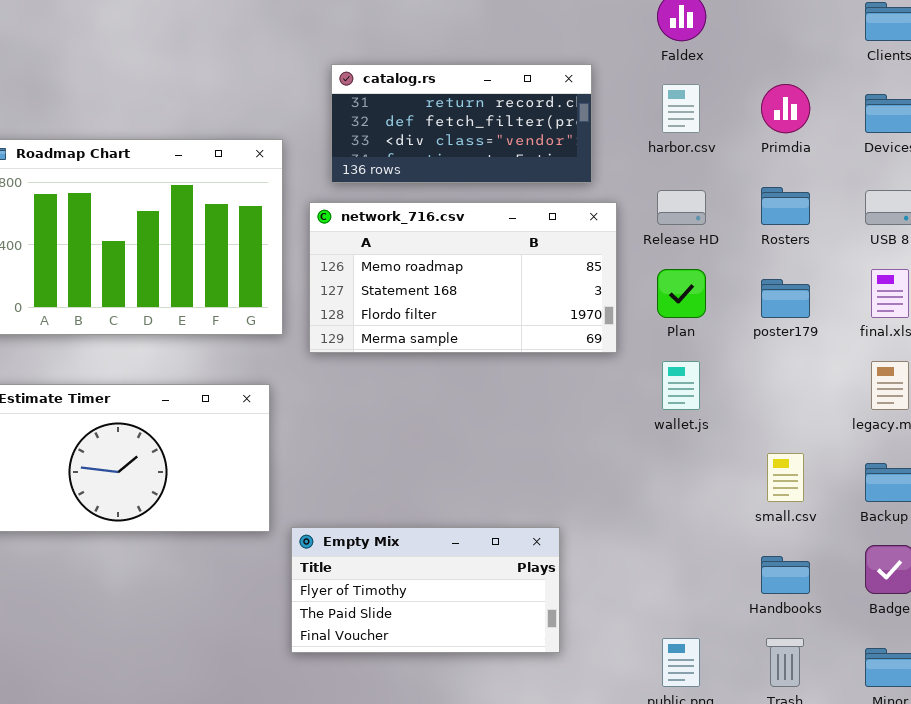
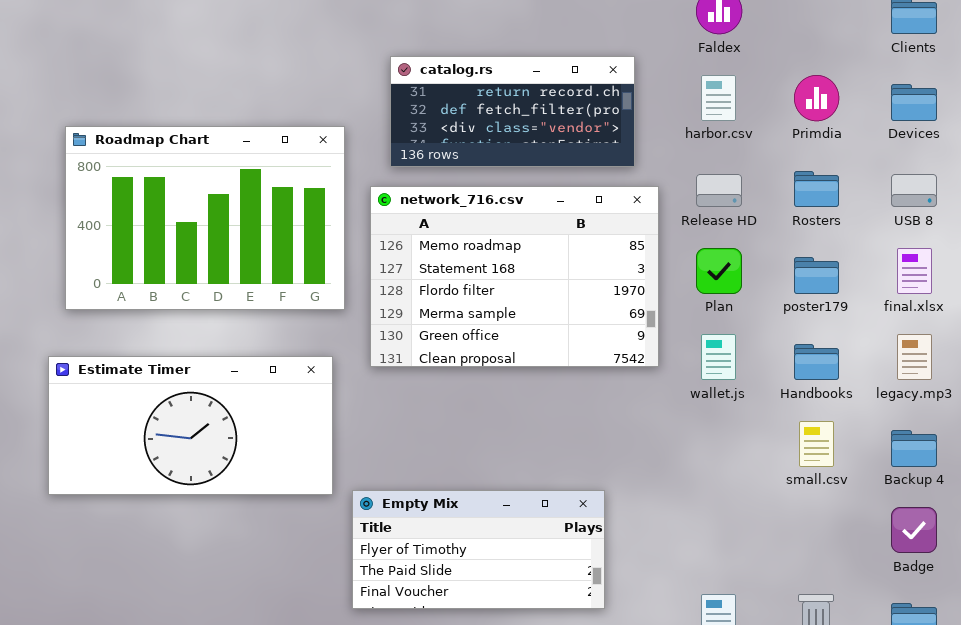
network_716.csv: [309,202,617,353] -> [370,186,659,367], resized
Handbooks: [761,556,810,594] -> [794,344,839,380], moved

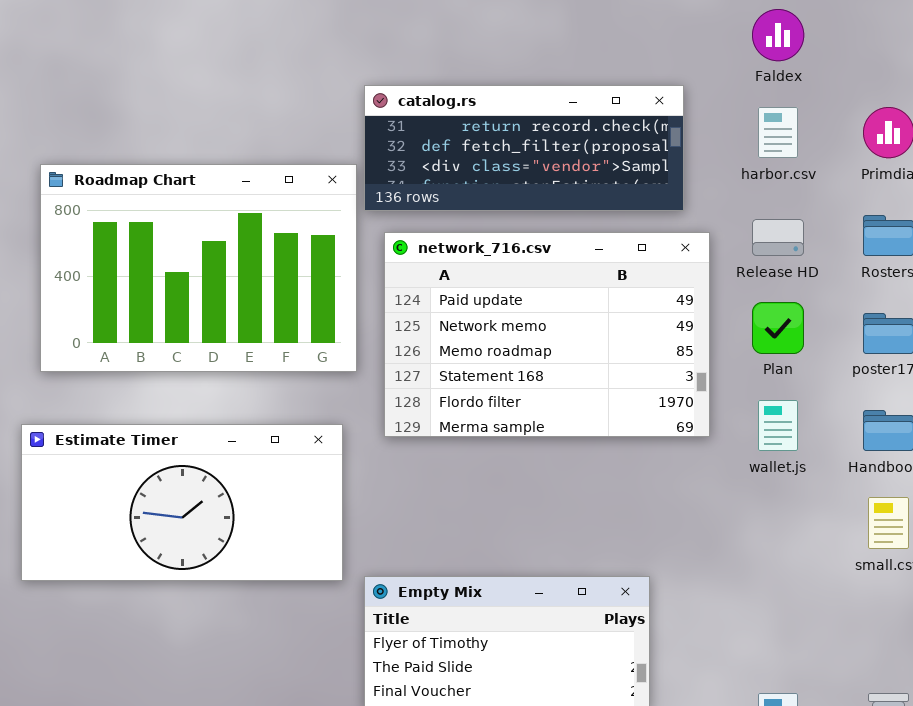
catalog.rs: [390,56,635,167] -> [364,85,684,211], resized
network_716.csv: [370,186,659,367] -> [384,232,710,437], scrolled up 2 rows

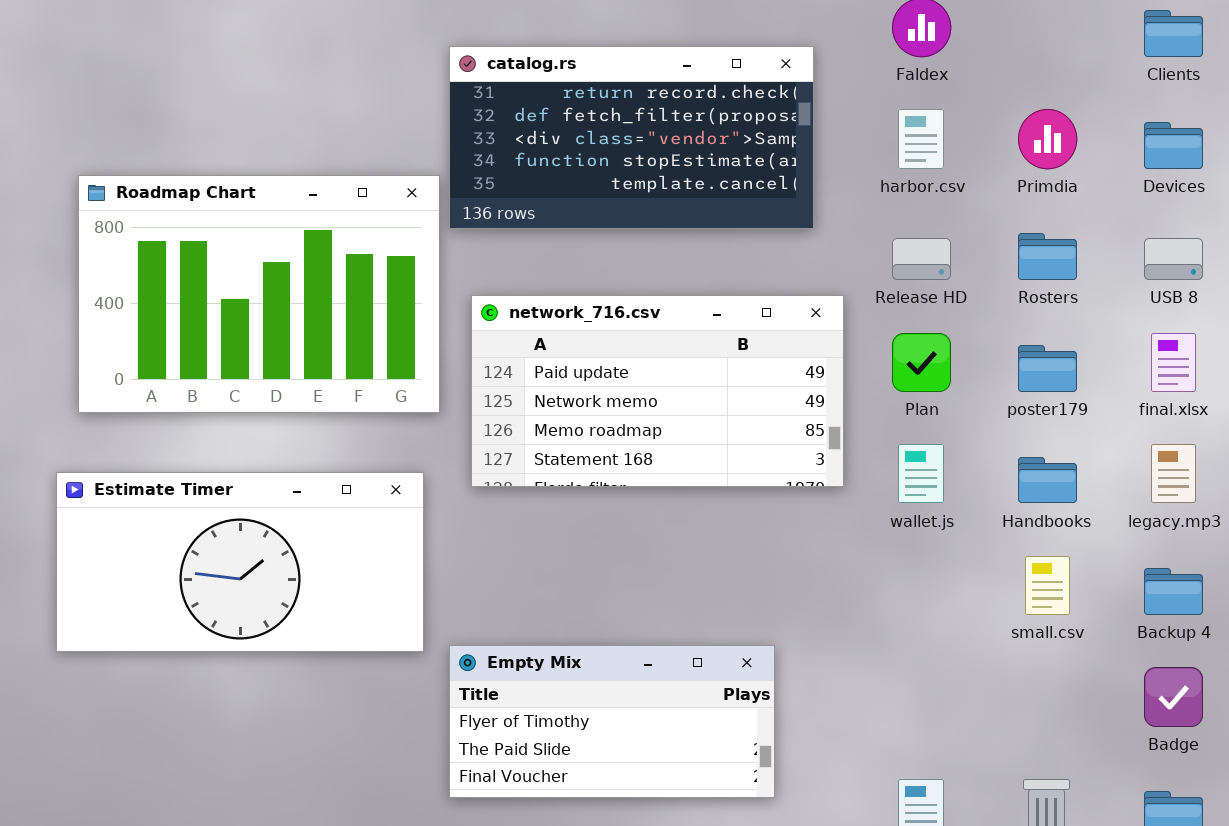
catalog.rs: [364,85,684,211] -> [449,46,814,229], resized
network_716.csv: [384,232,710,437] -> [471,295,844,487], resized

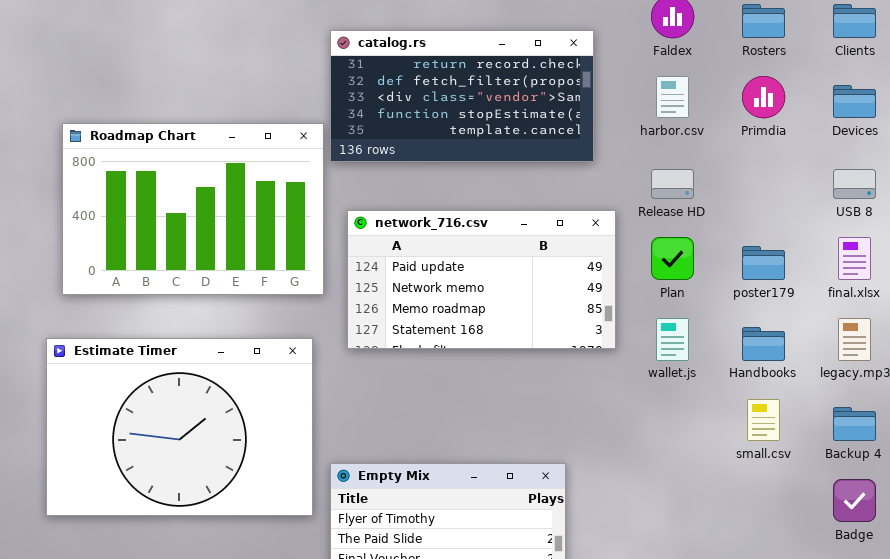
Rosters: [1018,233,1077,280] -> [742,4,785,38], moved
Estimate Timer: [56,472,424,652] -> [46,338,313,516], resized

